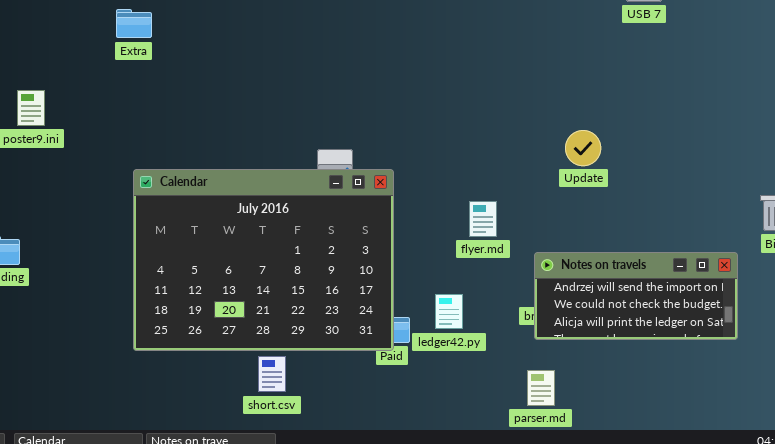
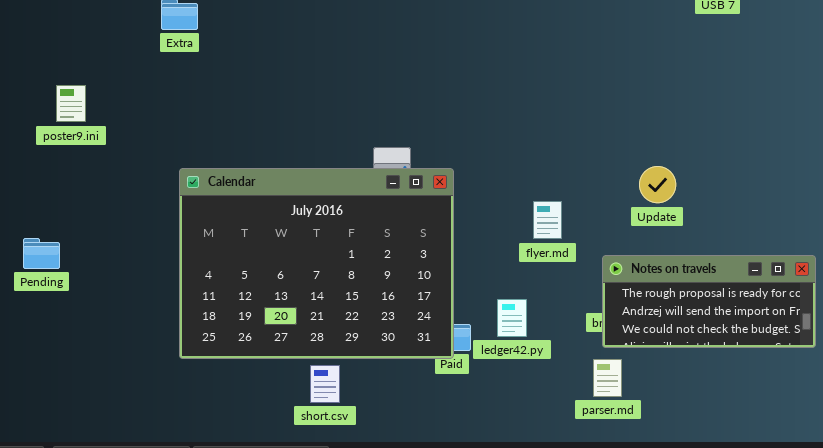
Update: [565,130,601,166] -> [639,166,676,203], moved
Notes on travels: [534,252,738,340] -> [602,255,816,348], scrolled up 1 row
parser.md: [527,370,555,406] -> [593,359,622,397], moved

